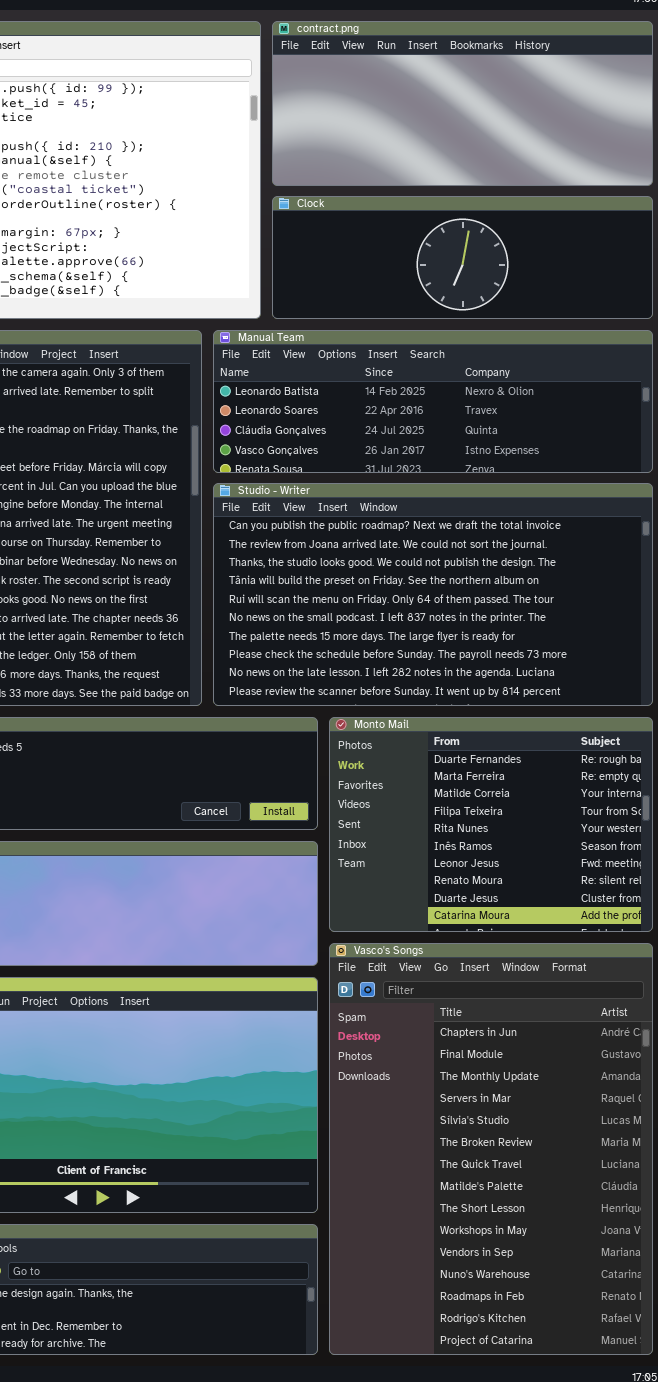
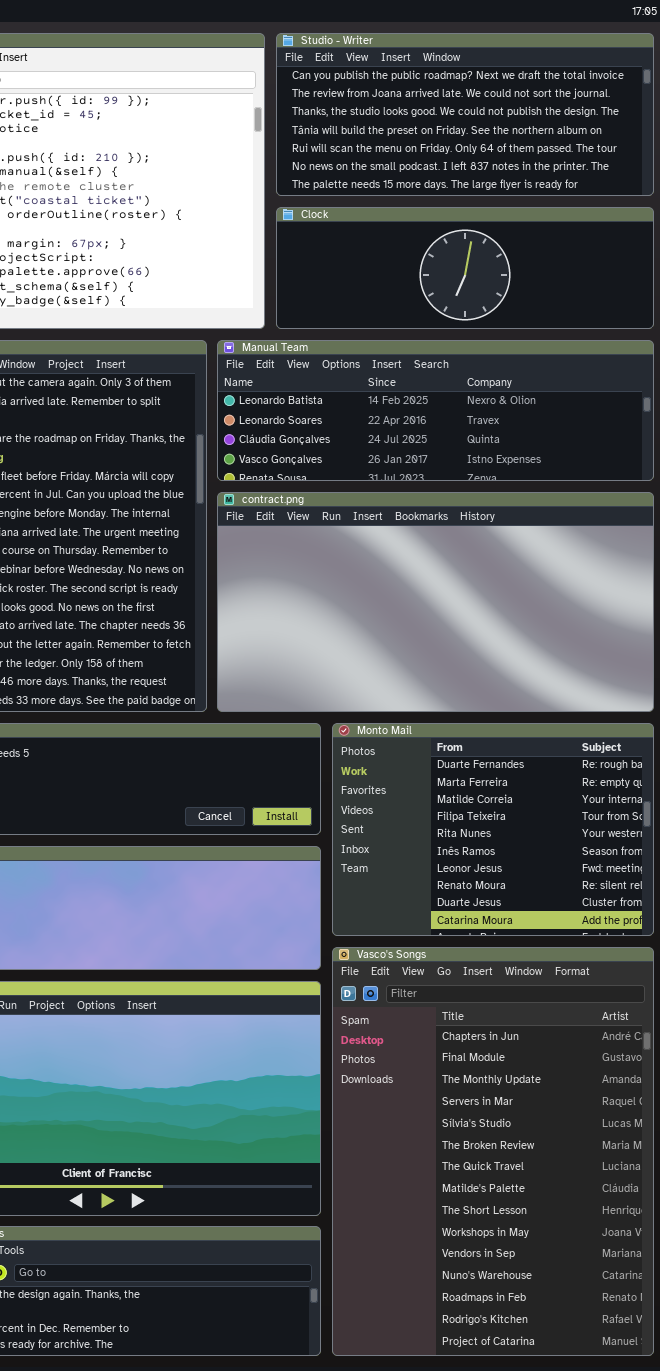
contract.png: [272,21,653,186] -> [217,492,654,712], moved, resized
Studio - Writer: [213,483,653,706] -> [276,33,654,196], moved, resized

